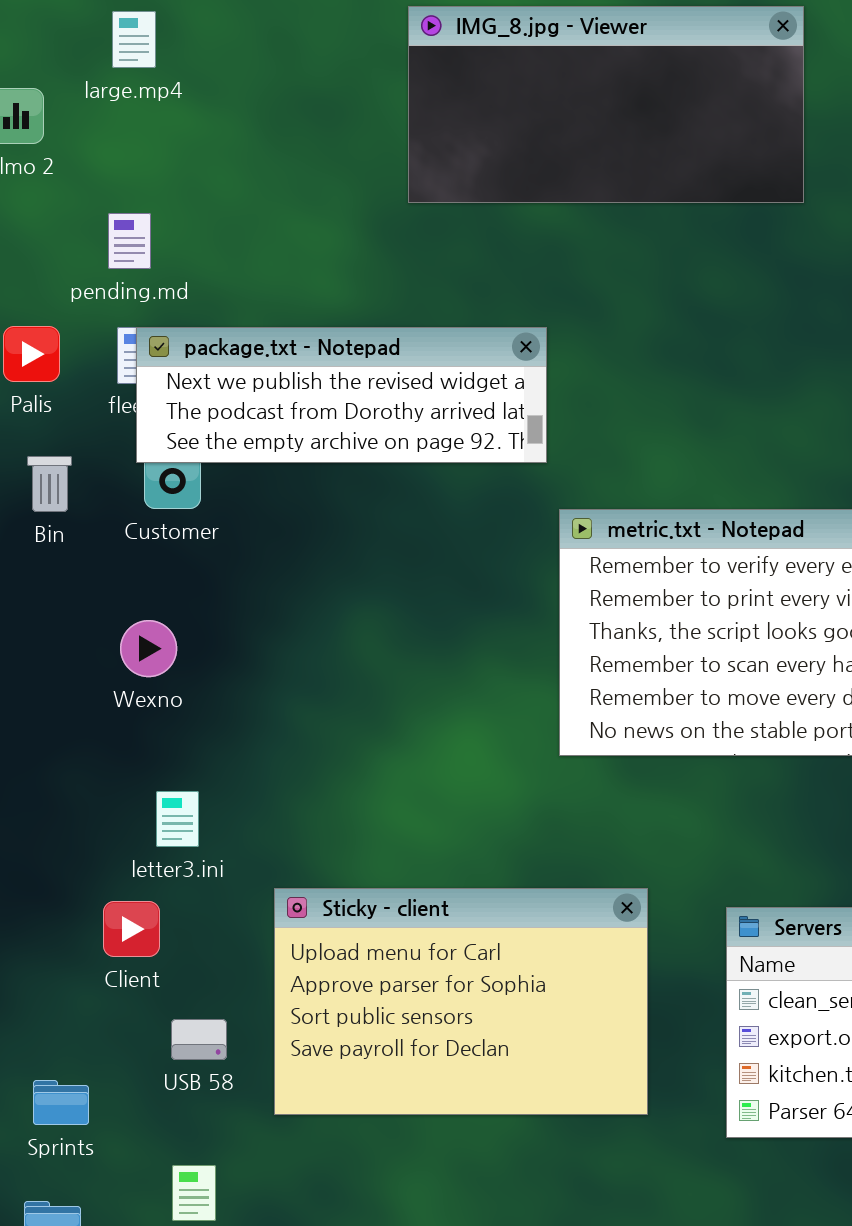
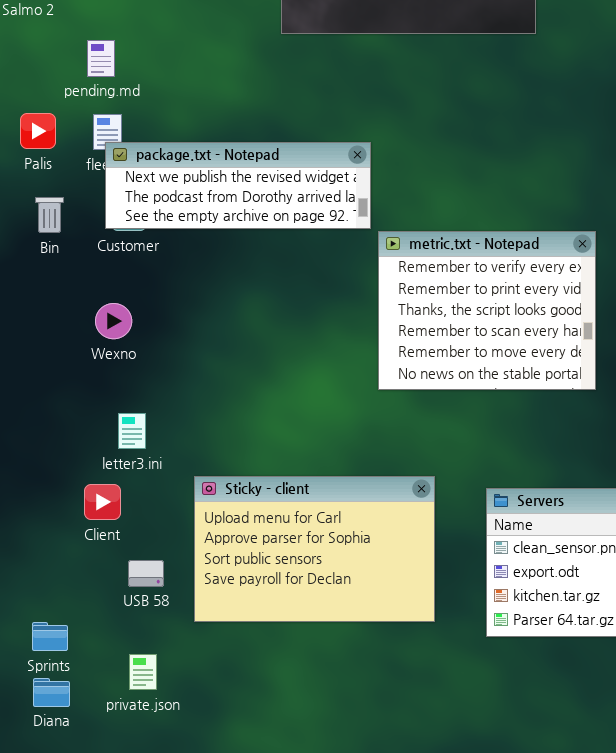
package.txt - Notepad: [136,327,547,463] -> [105,142,371,229], moved
Sprints: [33,1080,89,1125] -> [32,622,68,651], moved

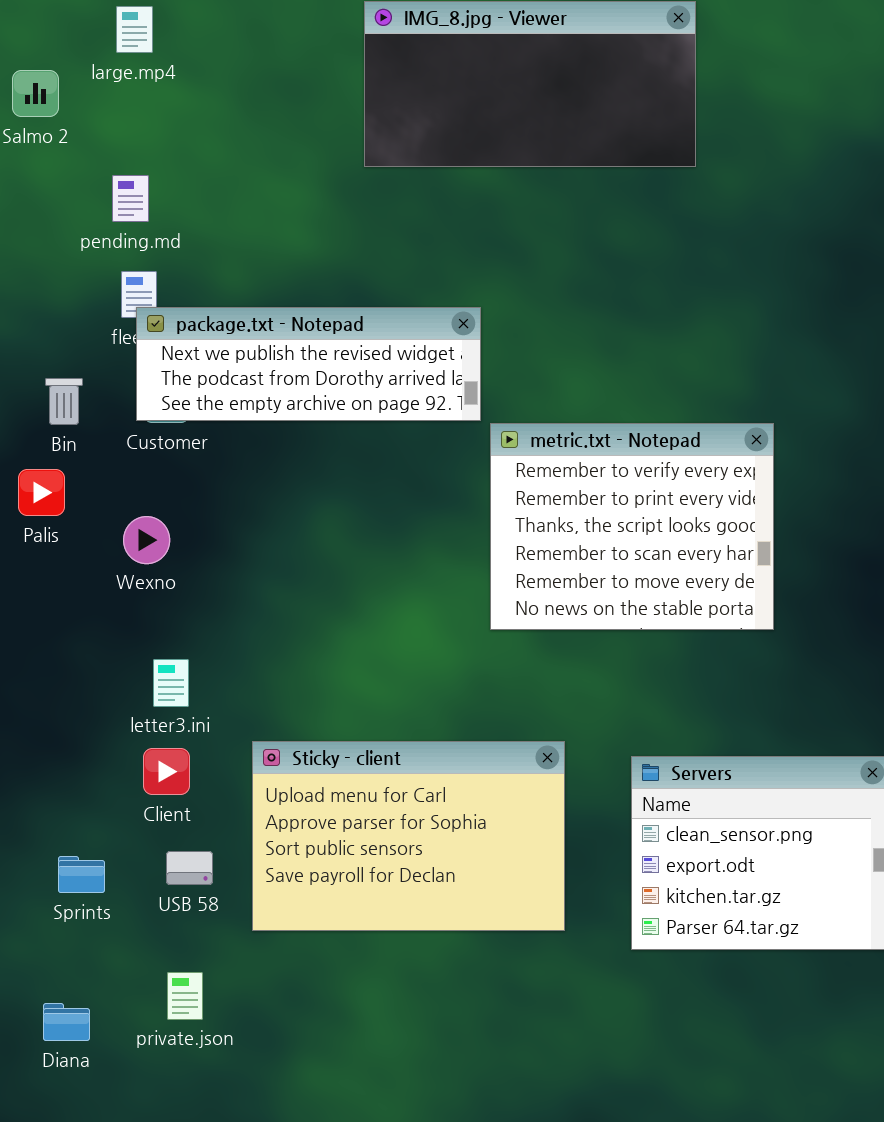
Palis: [20,113,56,149] -> [18,469,65,516], moved
Client: [84,484,121,520] -> [143,748,190,795], moved
Sprints: [32,622,68,651] -> [58,856,105,893], moved

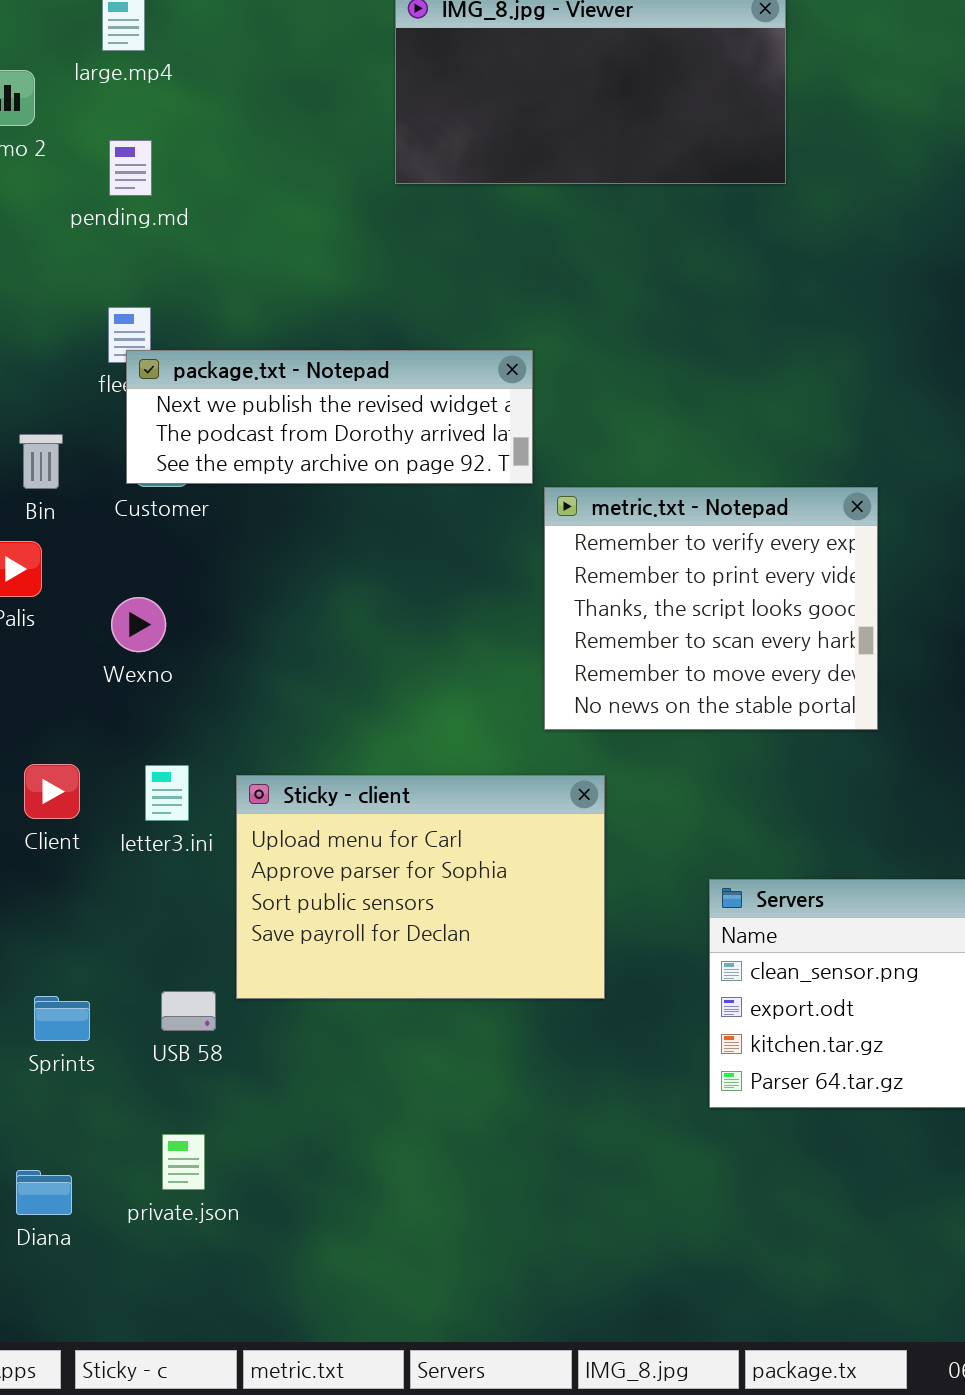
pending.md: [112,175,149,222] -> [109,140,152,196], moved
Sticky - client: [252,741,565,931] -> [236,775,605,999], moved
Client: [143,748,190,795] -> [24,764,80,819], moved

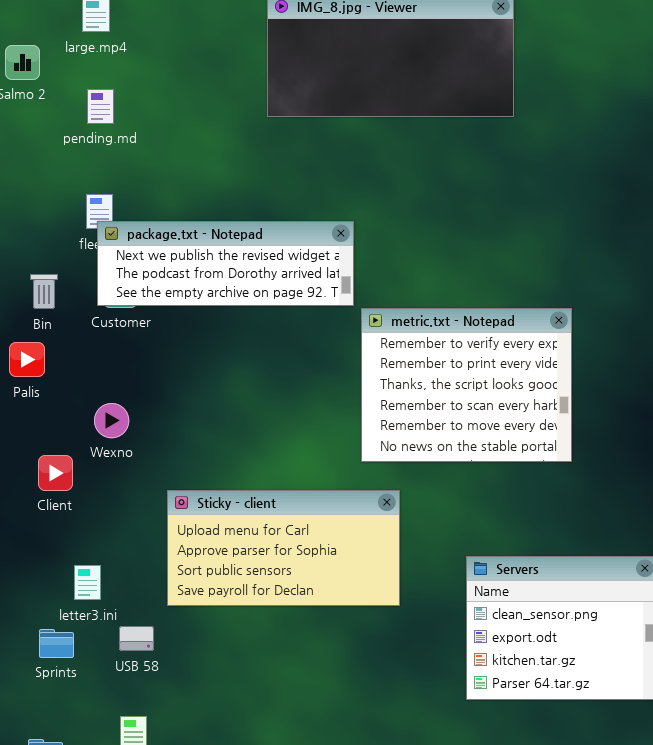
Wexno: [111,597,166,652] -> [94,403,129,438], moved
Client: [24,764,80,819] -> [38,455,73,491], moved
letter3.ini: [145,765,189,821] -> [74,565,101,600], moved
Sticky - client: [236,775,605,999] -> [167,490,400,606], resized

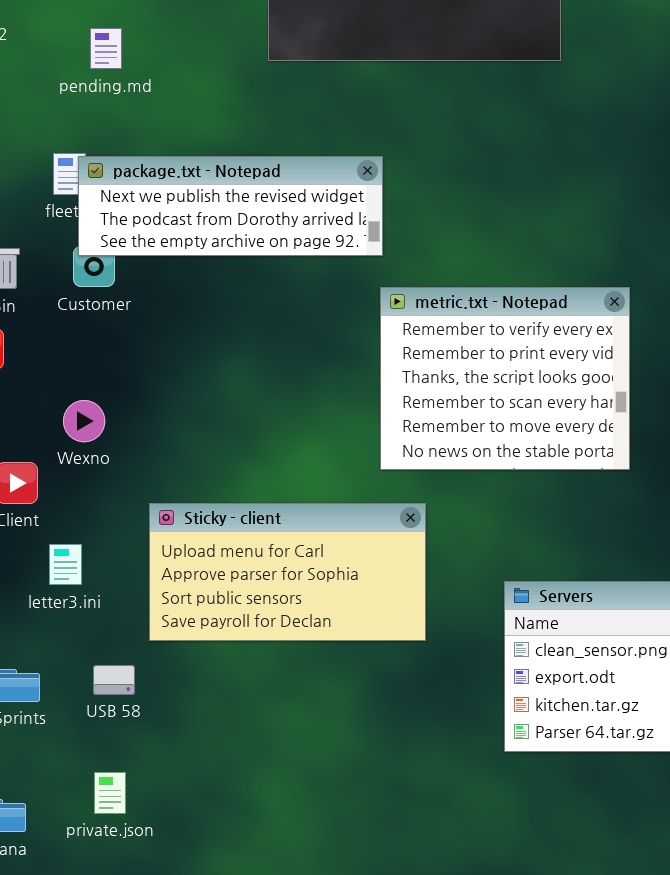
pending.md: [87,89,114,124] -> [90,28,122,69], moved
package.txt - Notepad: [97,221,354,306] -> [78,156,383,256], moved
letter3.ini: [74,565,101,600] -> [49,544,82,585], moved

